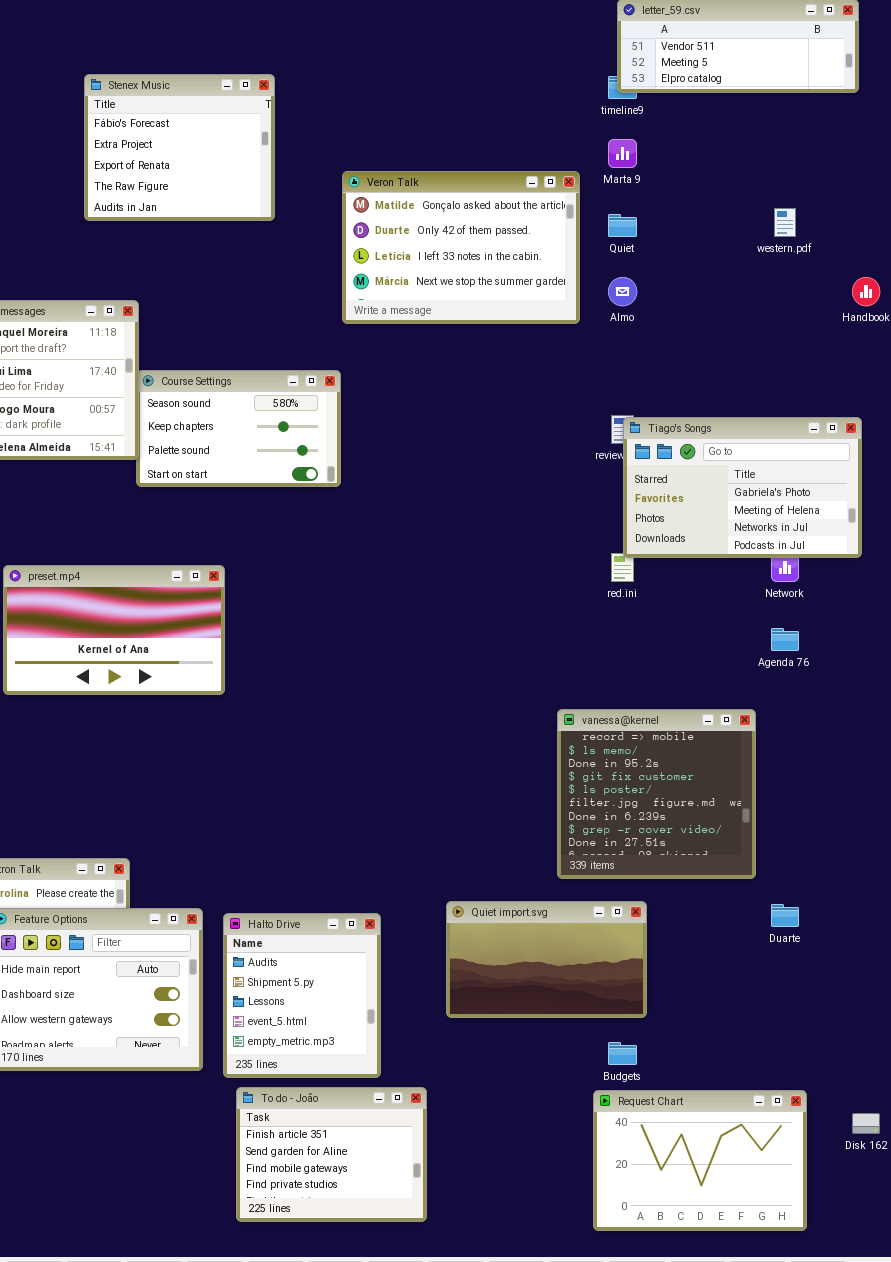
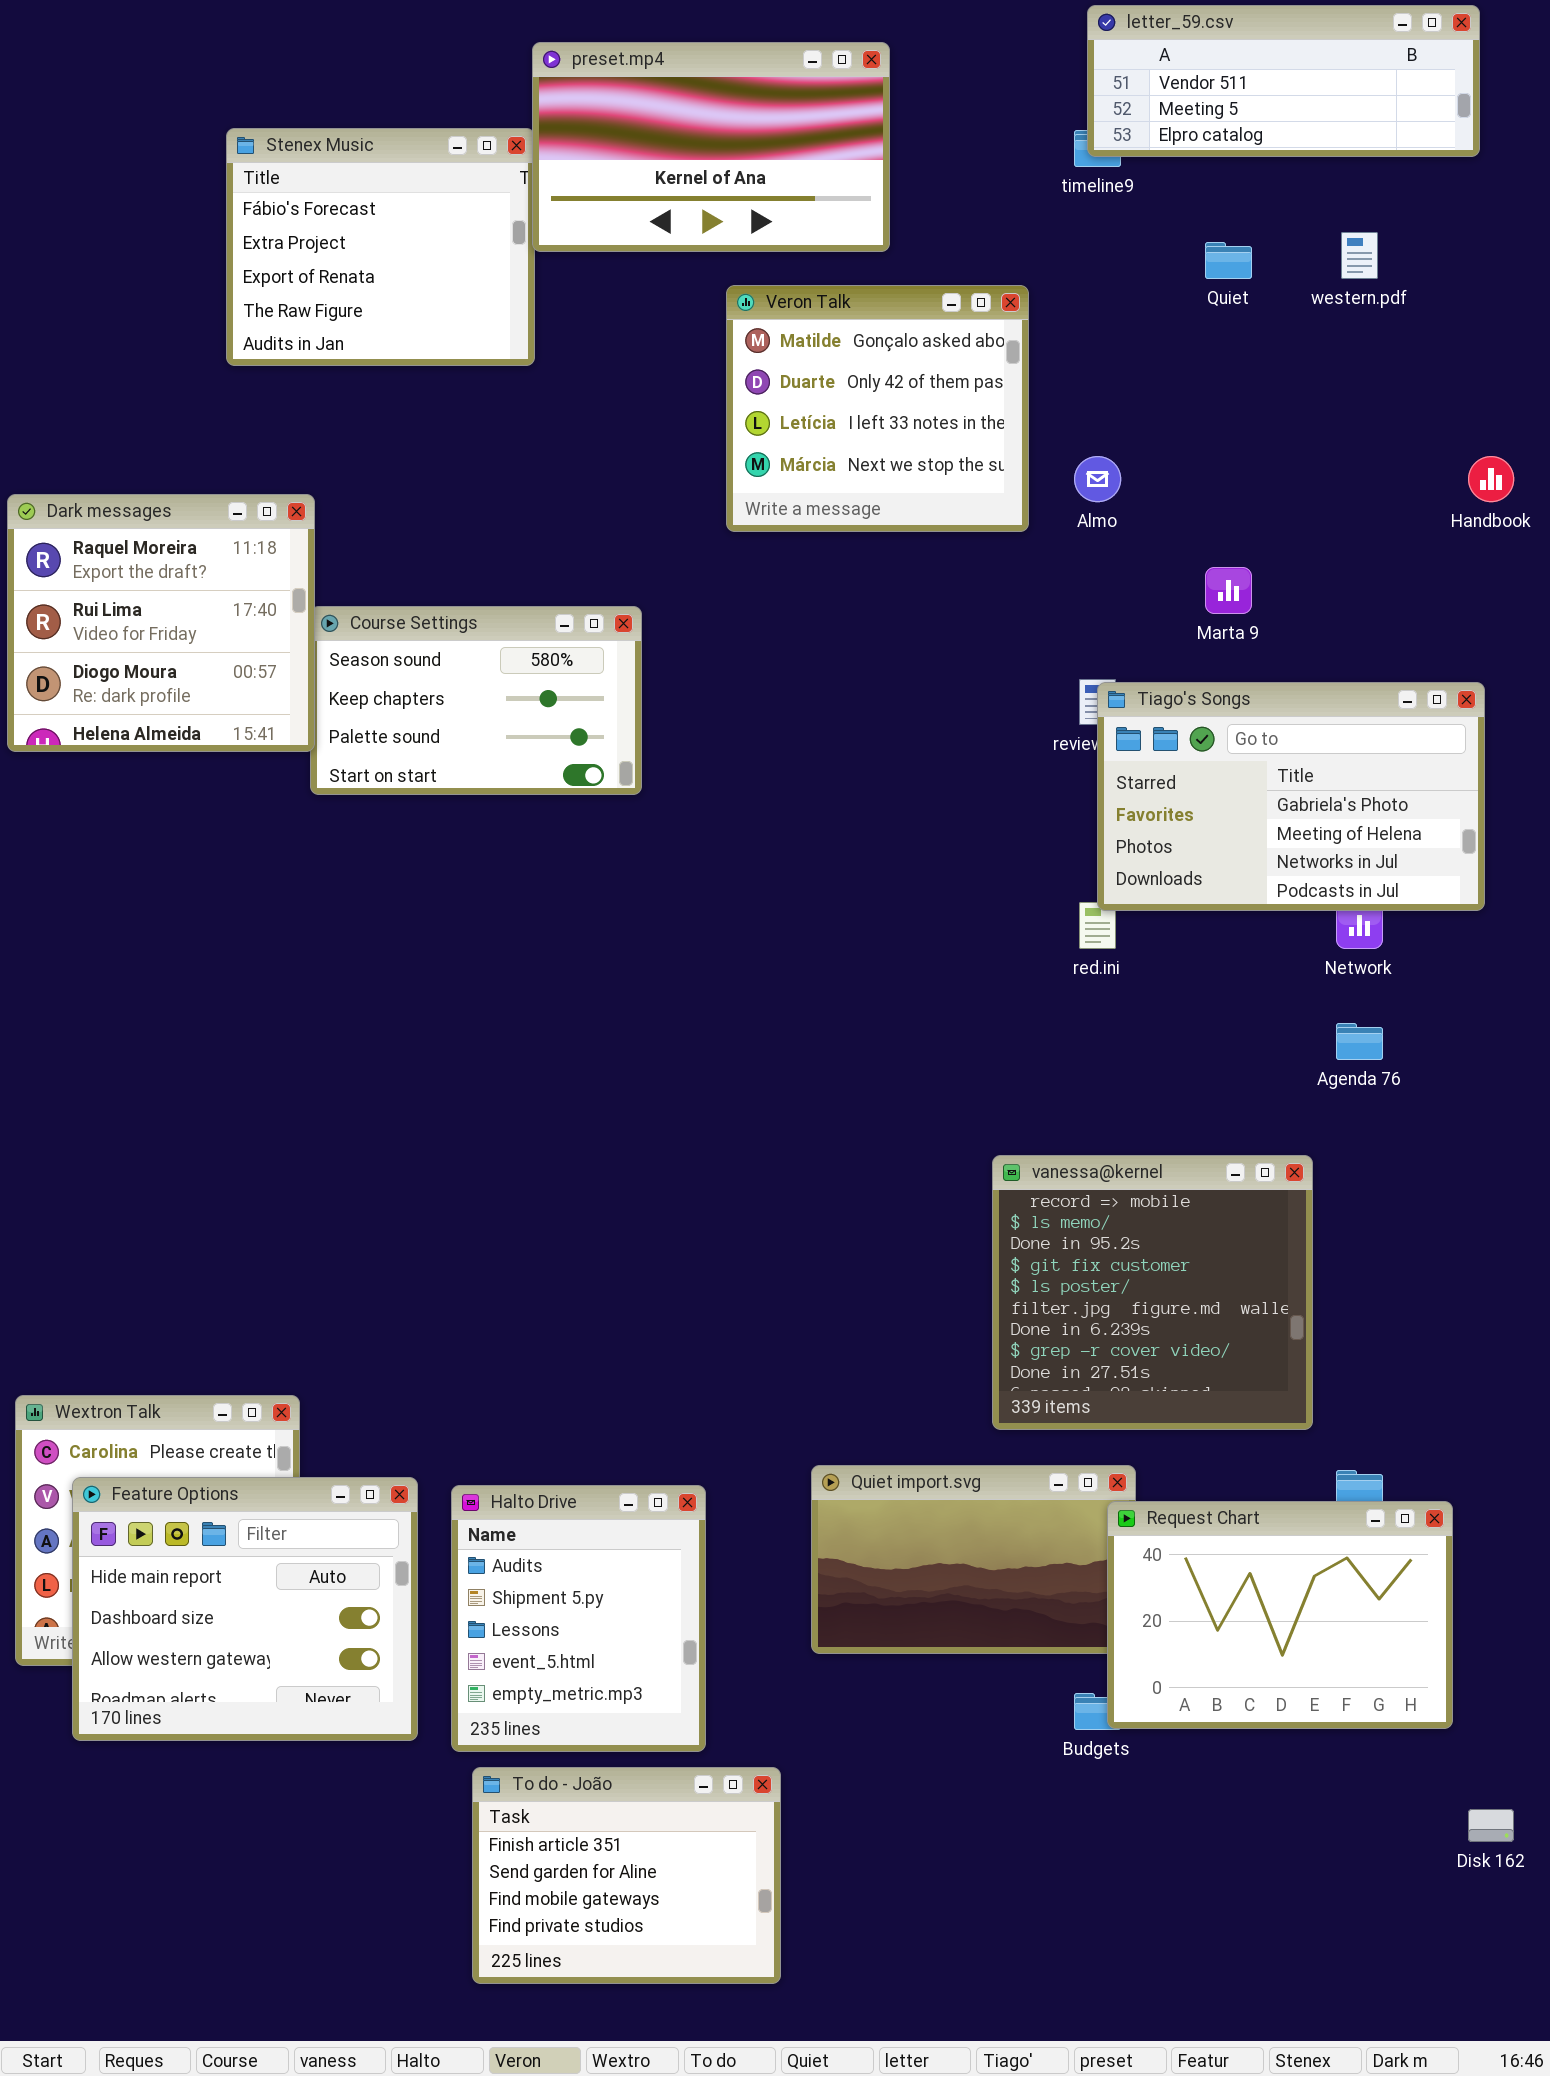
Marta 9: [608,139,637,168] -> [1205,567,1252,614], moved
Veron Talk: [342,171,580,324] -> [726,285,1029,532], resized
western.pdf: [774,208,796,237] -> [1341,232,1378,279], moved
Quiet: [608,214,637,237] -> [1205,242,1252,279], moved
preset.mp4: [3,565,225,695] -> [532,42,890,252], moved
Request Chart: [593,1090,807,1231] -> [1107,1501,1453,1729], moved

